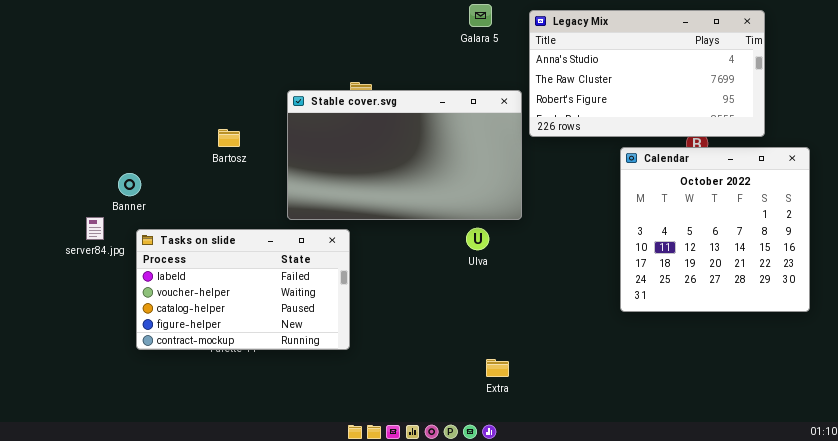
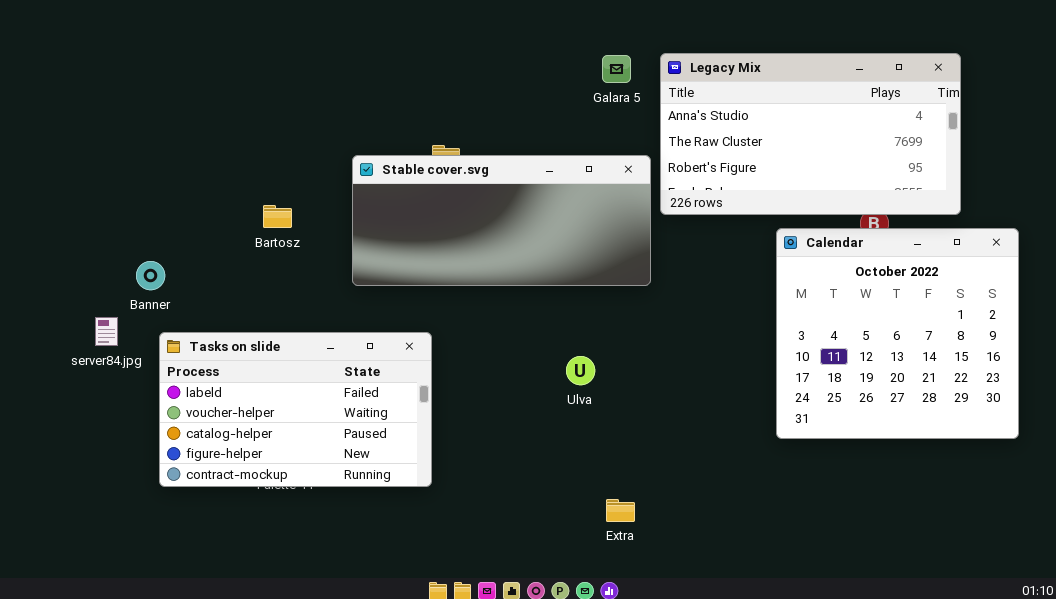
Galara 5: [469,4,492,27] -> [602,55,631,83], moved
Stable cover.svg: [287,90,522,220] -> [352,155,651,286], resized
Ulva: [466,228,489,250] -> [566,356,595,385], moved

